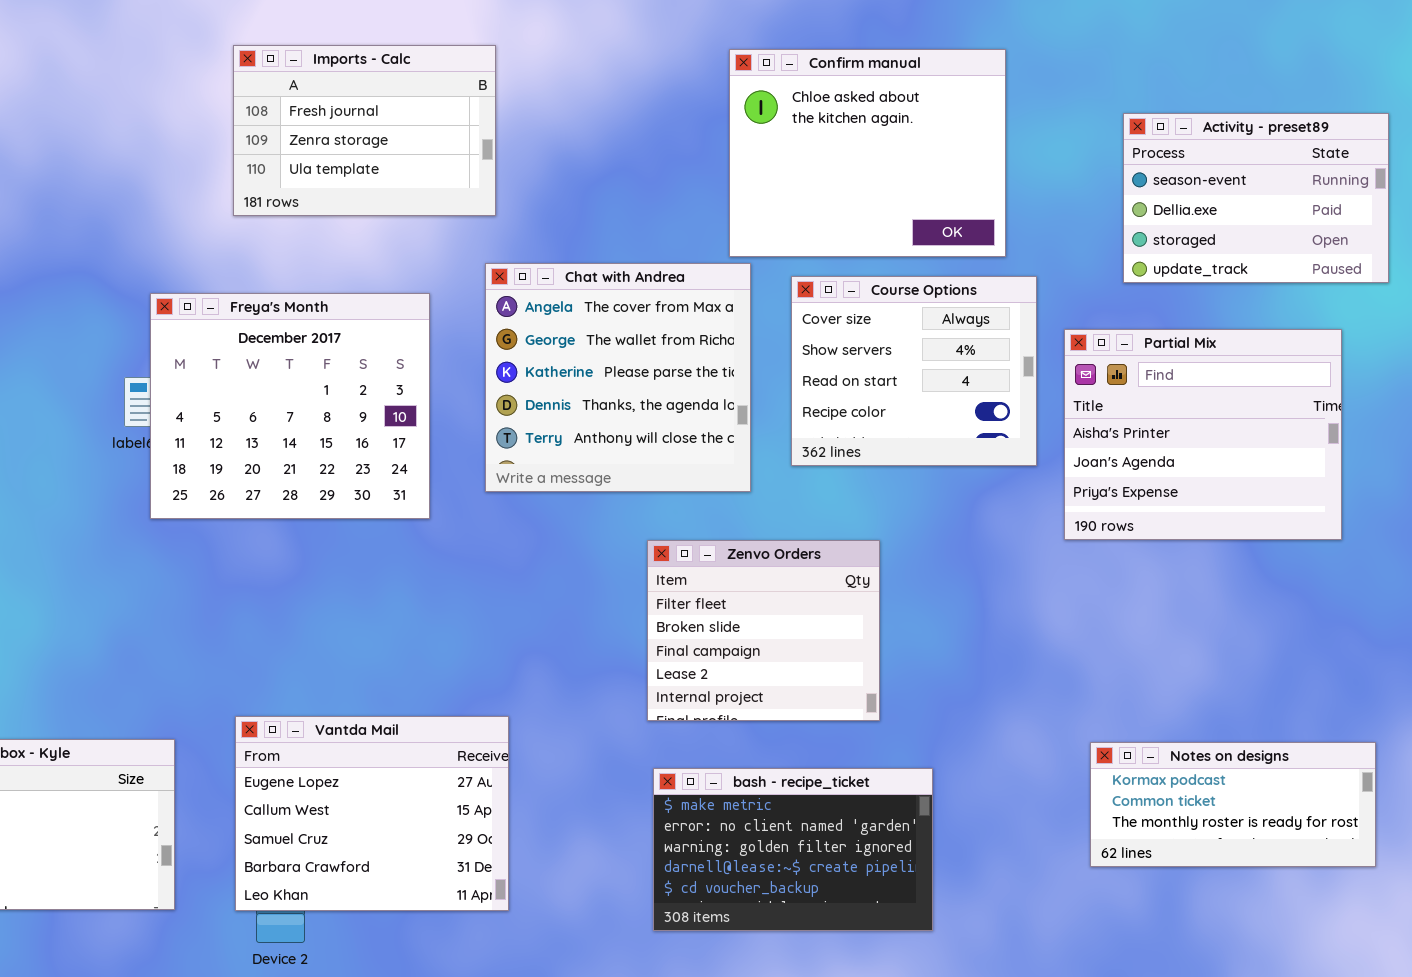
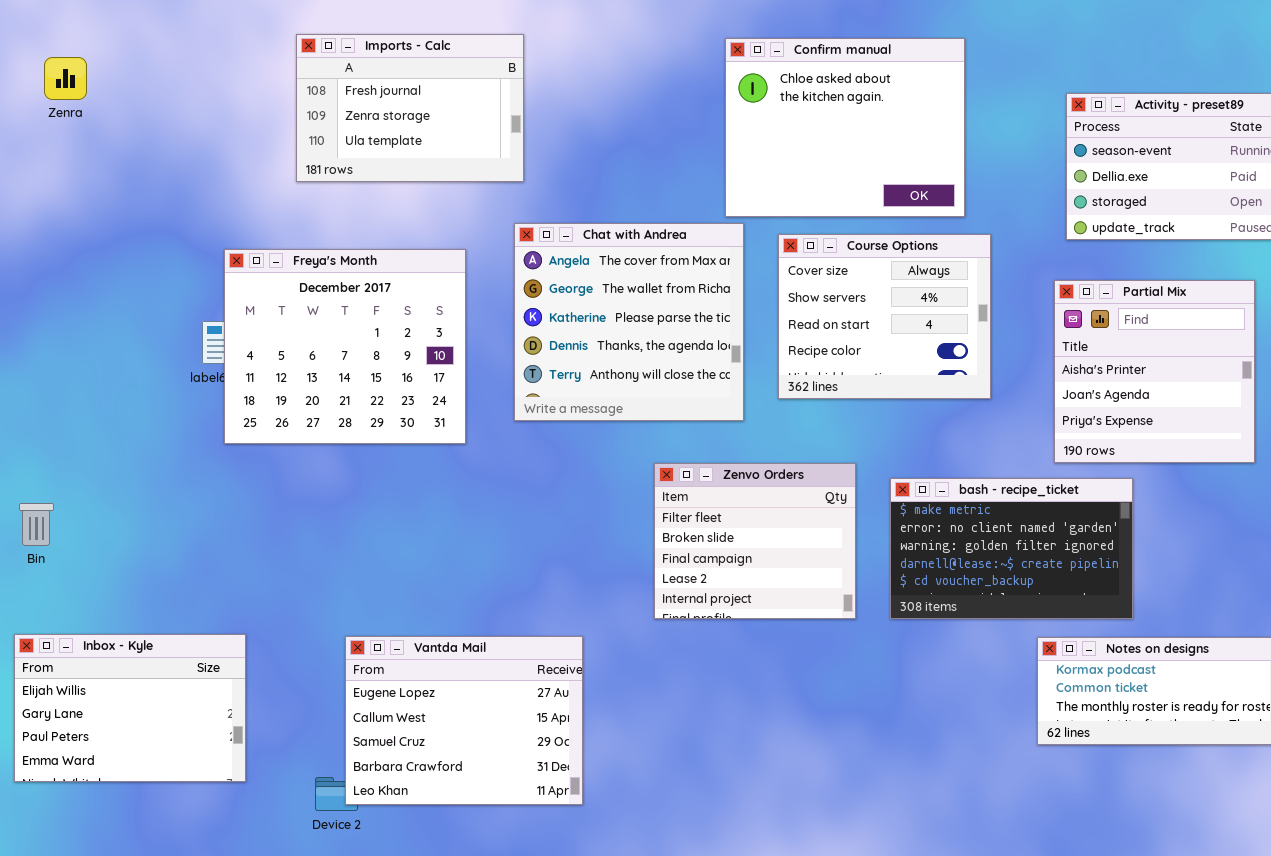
Partial Mix: [1064,329,1342,540] -> [1054,280,1255,463], resized
Vantda Mail: [235,716,509,911] -> [345,636,583,805], moved
bash - recipe_ticket: [653,768,933,931] -> [890,478,1133,619], moved

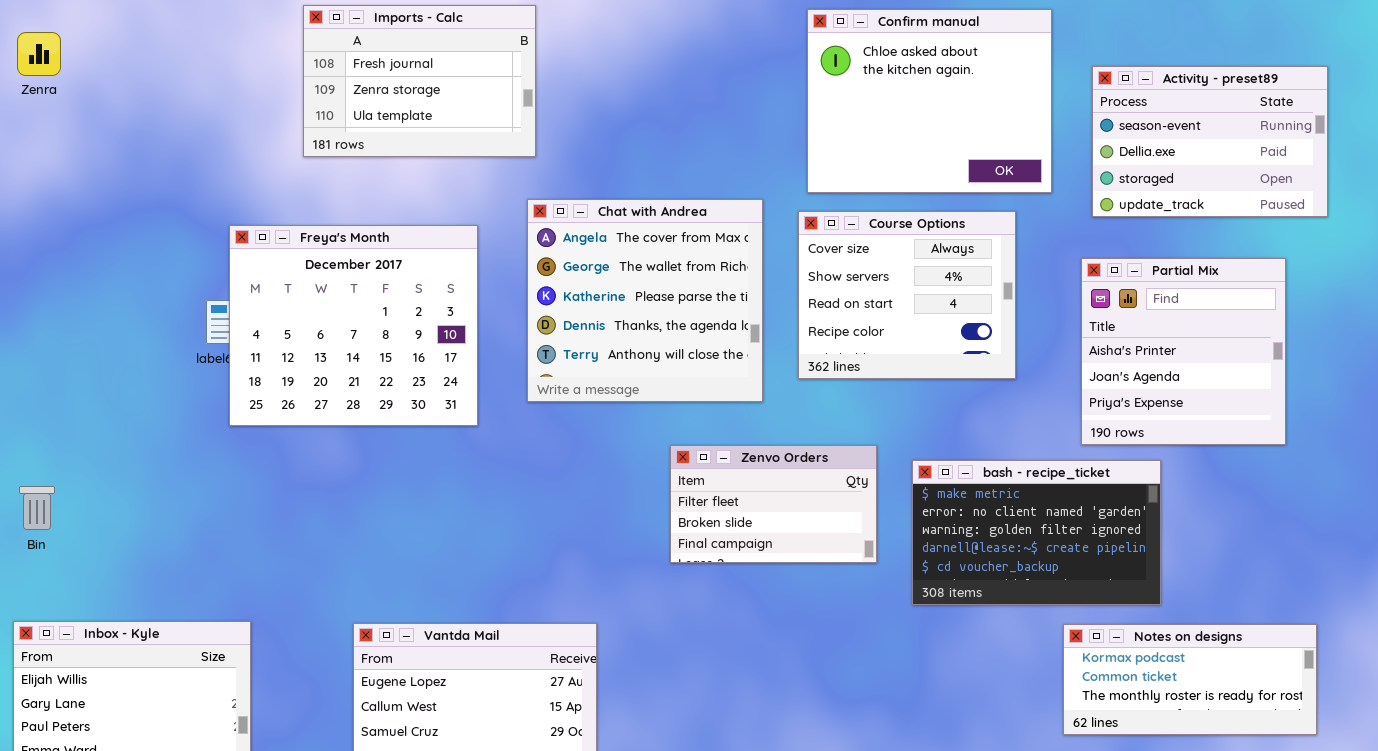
Confirm manual: [725,38,965,217] -> [807,9,1052,193], moved
Zenra: [44,57,87,100] -> [17,32,61,76], moved
Zenvo Orders: [654,463,856,619] -> [670,445,877,563], resized

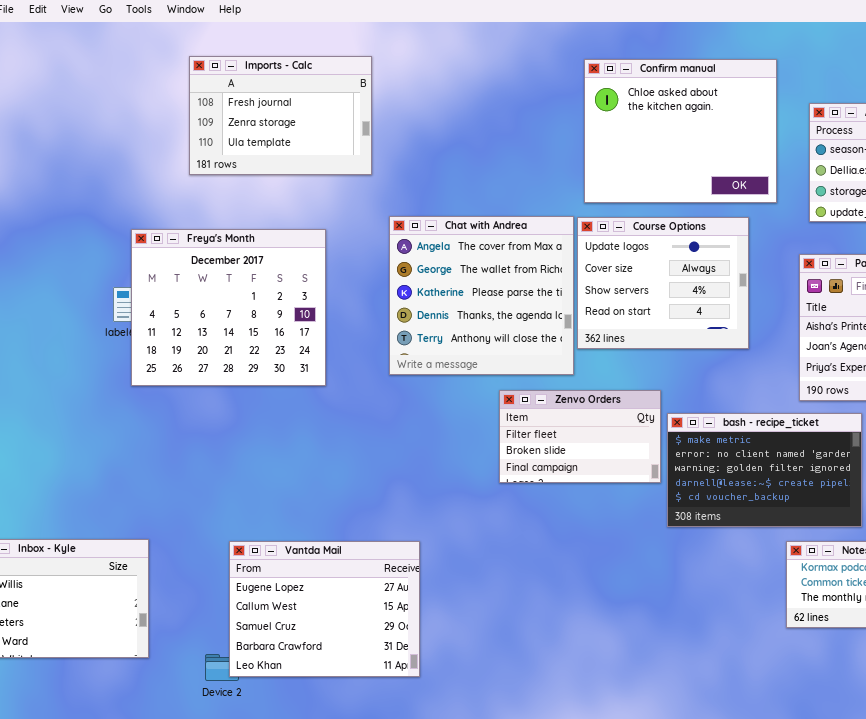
Chat with Andrea: [527,199,763,402] -> [389,216,574,375], moved
Course Options: [798,211,1016,379] -> [577,217,749,349], scrolled up 1 row
Zenvo Orders: [670,445,877,563] -> [499,390,661,483], moved

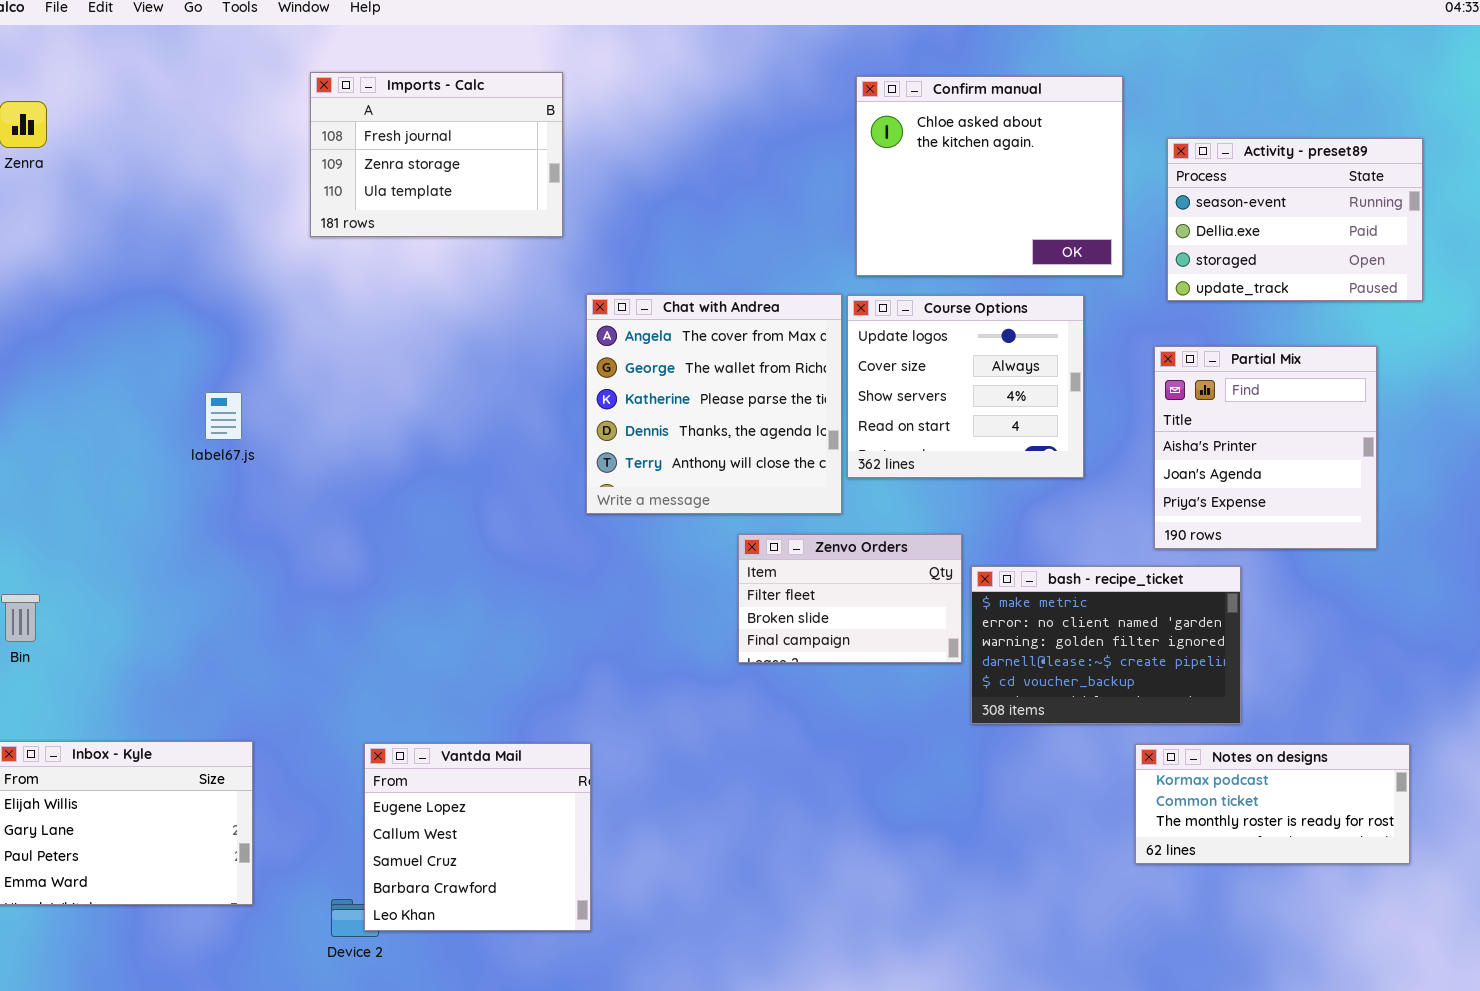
Freya's Month: [131,229,326,386] -> none, closed
Vantda Mail: [229,541,420,677] -> [364,743,591,931], resized

